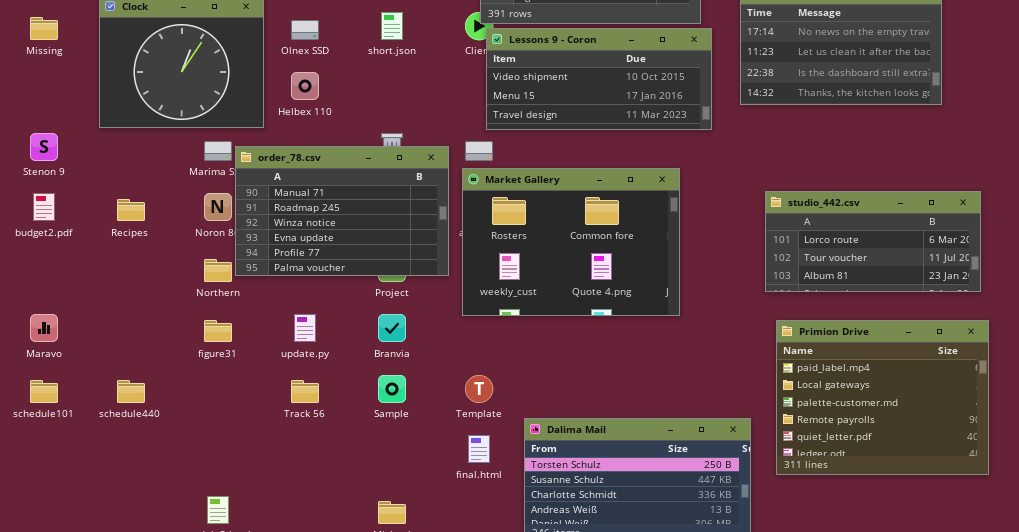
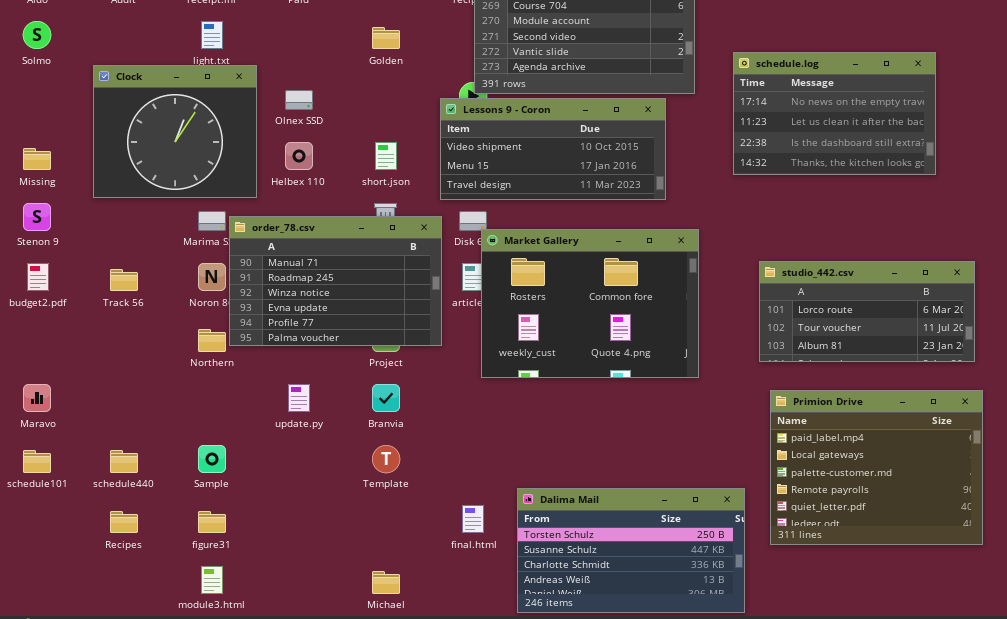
short.json: [381,12,403,40] -> [375,142,397,170], moved
Missing: [30,17,58,40] -> [23,148,51,170], moved
Lessons 9 - Coron: [486,28,712,130] -> [440,98,666,200], moved
Market Gallery: [462,168,680,316] -> [481,229,699,378], moved
Recipes: [117,199,145,221] -> [110,511,138,533], moved
figure31: [204,320,232,342] -> [198,511,226,533], moved
Sample: [378,375,406,403] -> [198,445,226,473], moved
Template: [465,375,493,403] -> [372,445,400,473], moved
Track 56: [291,380,319,403] -> [110,269,138,291], moved

